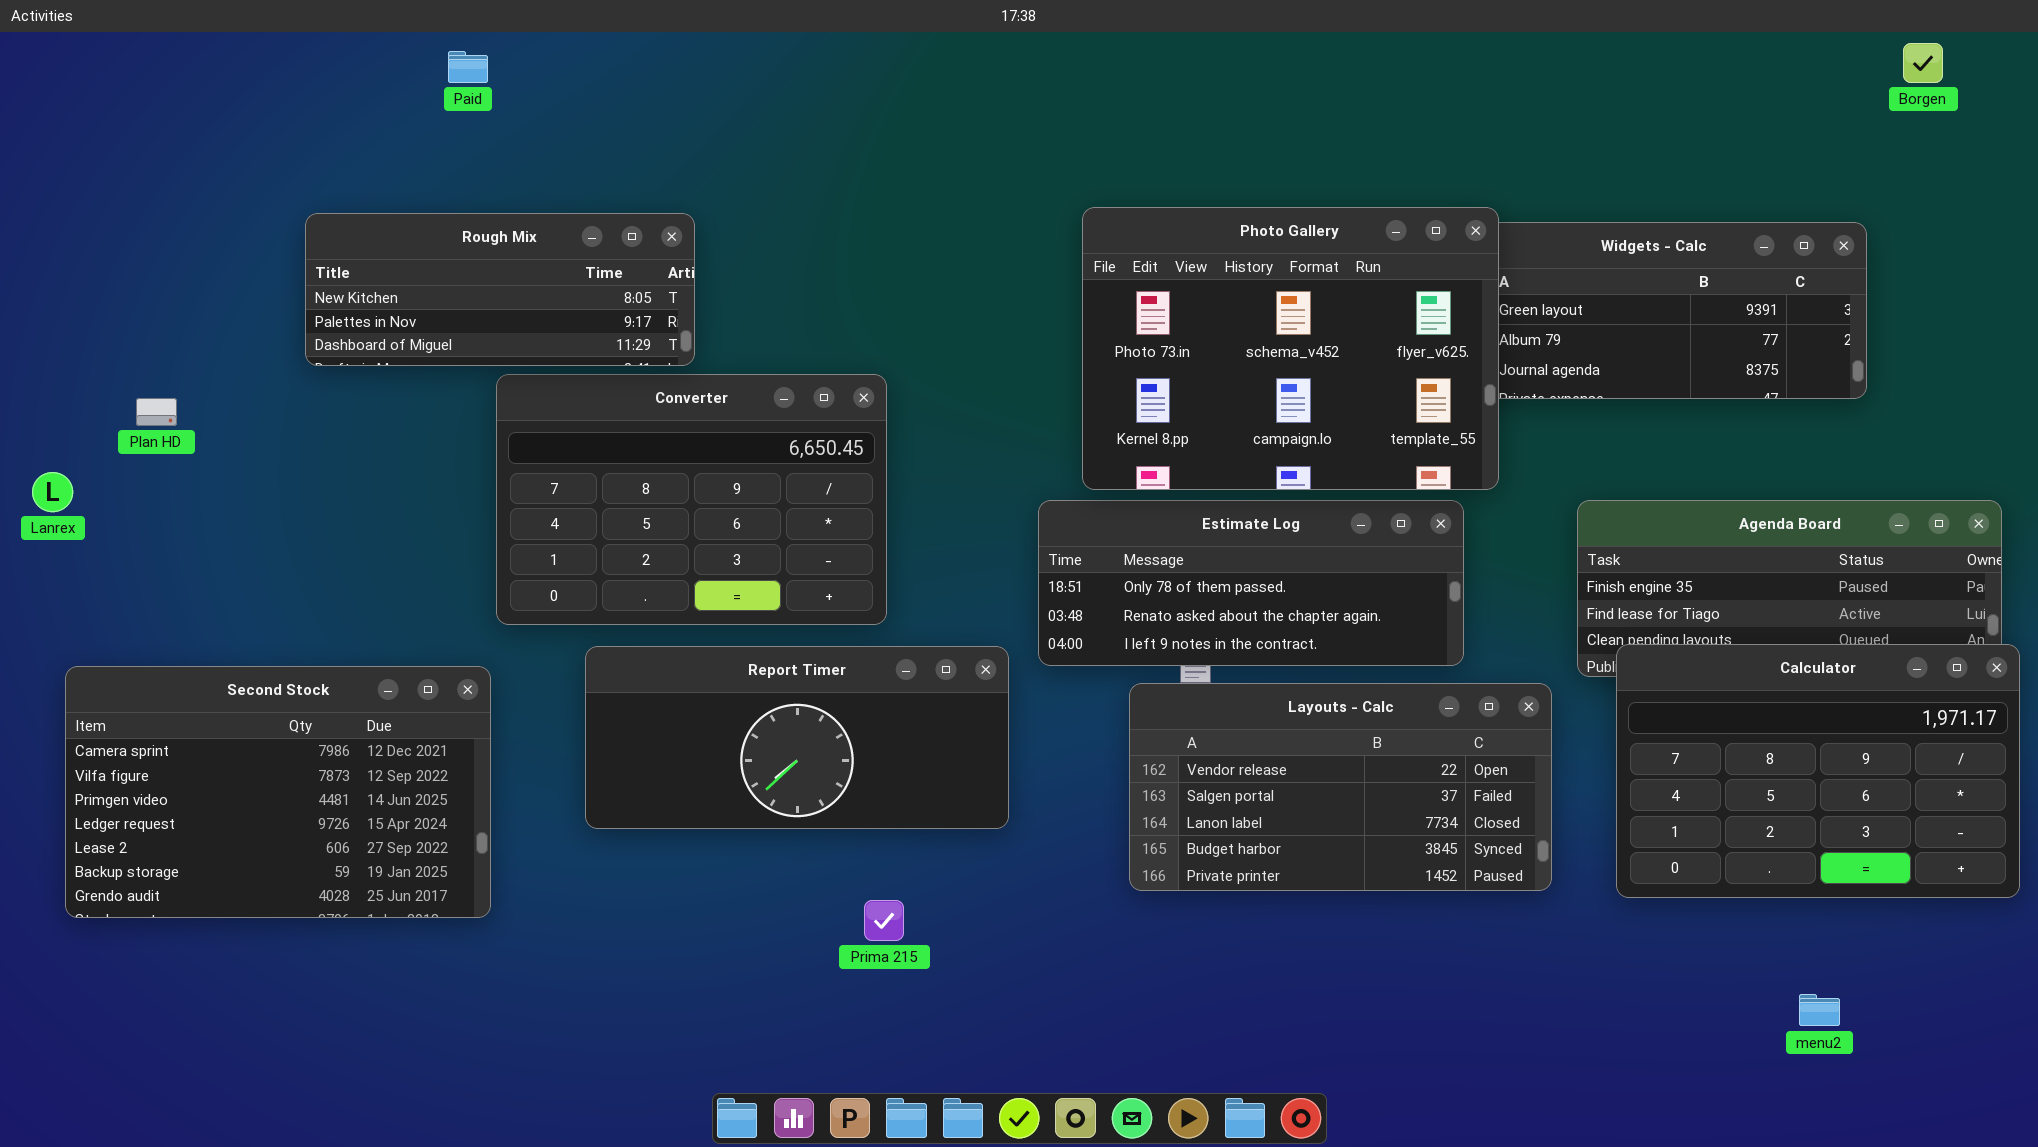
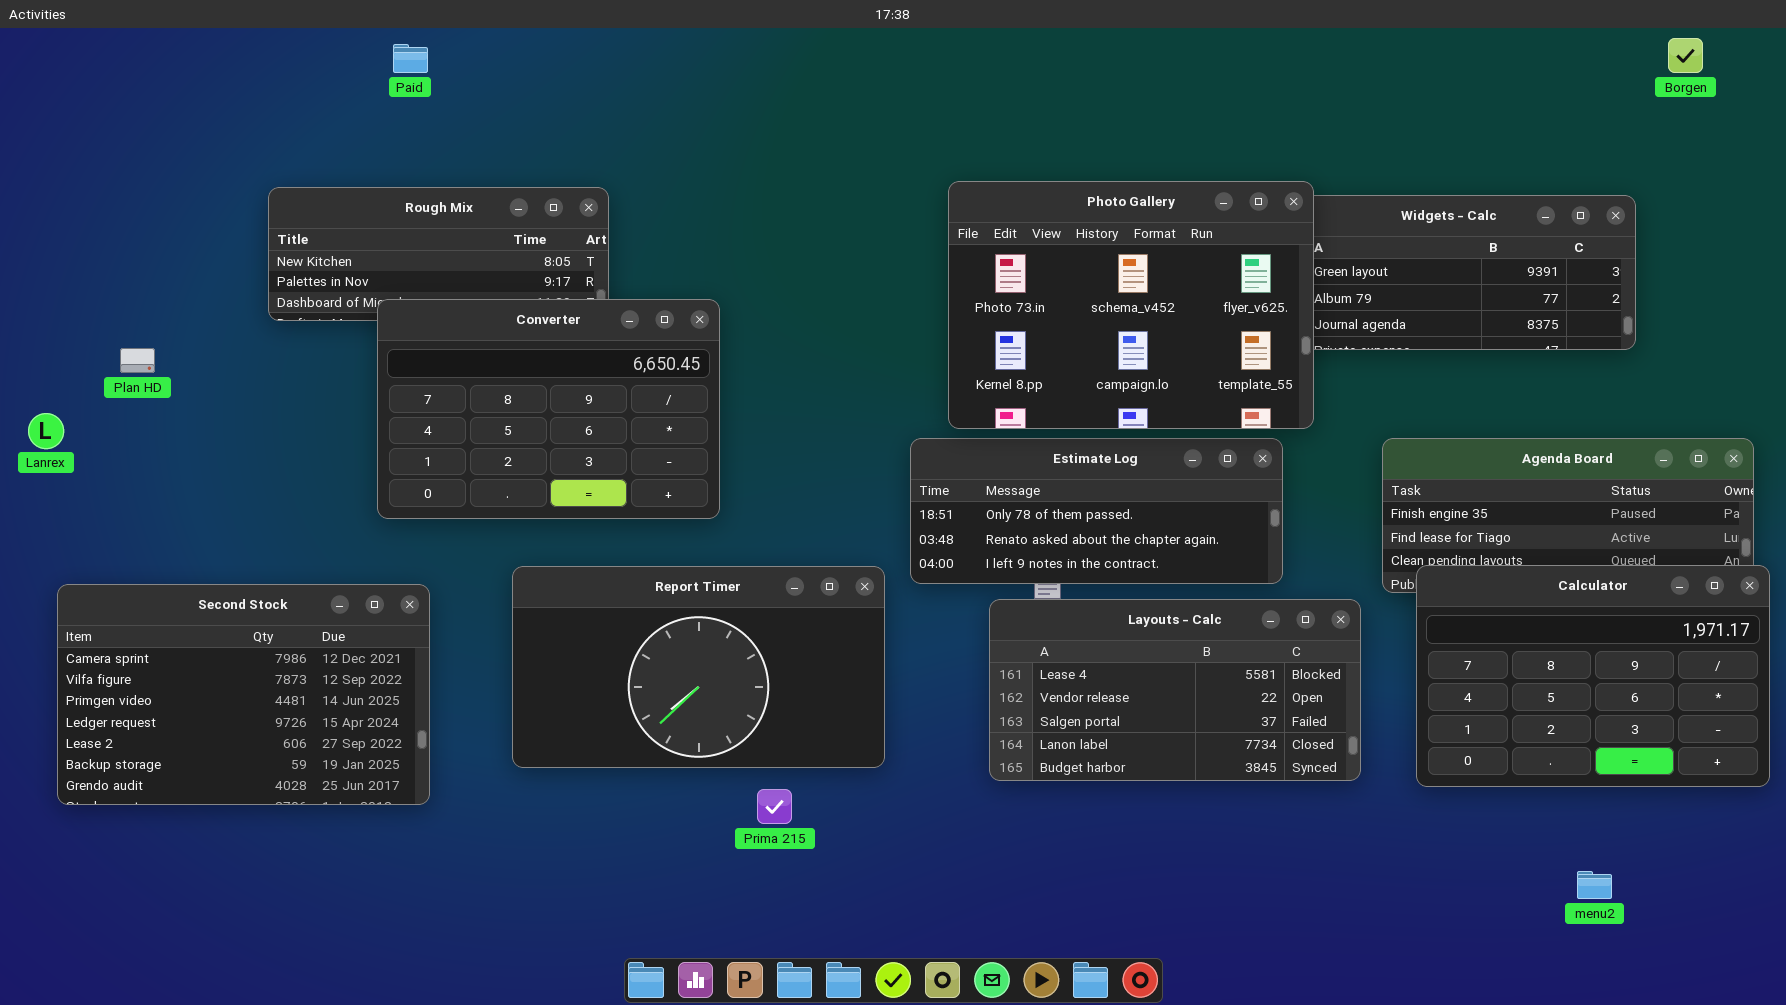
Converter: [496,374,887,625] -> [377,299,720,519], moved
Report Timer: [585,646,1009,829] -> [512,566,885,768], resized
Layouts - Calc: [1129,683,1552,891] -> [989,599,1361,781], scrolled up 1 row

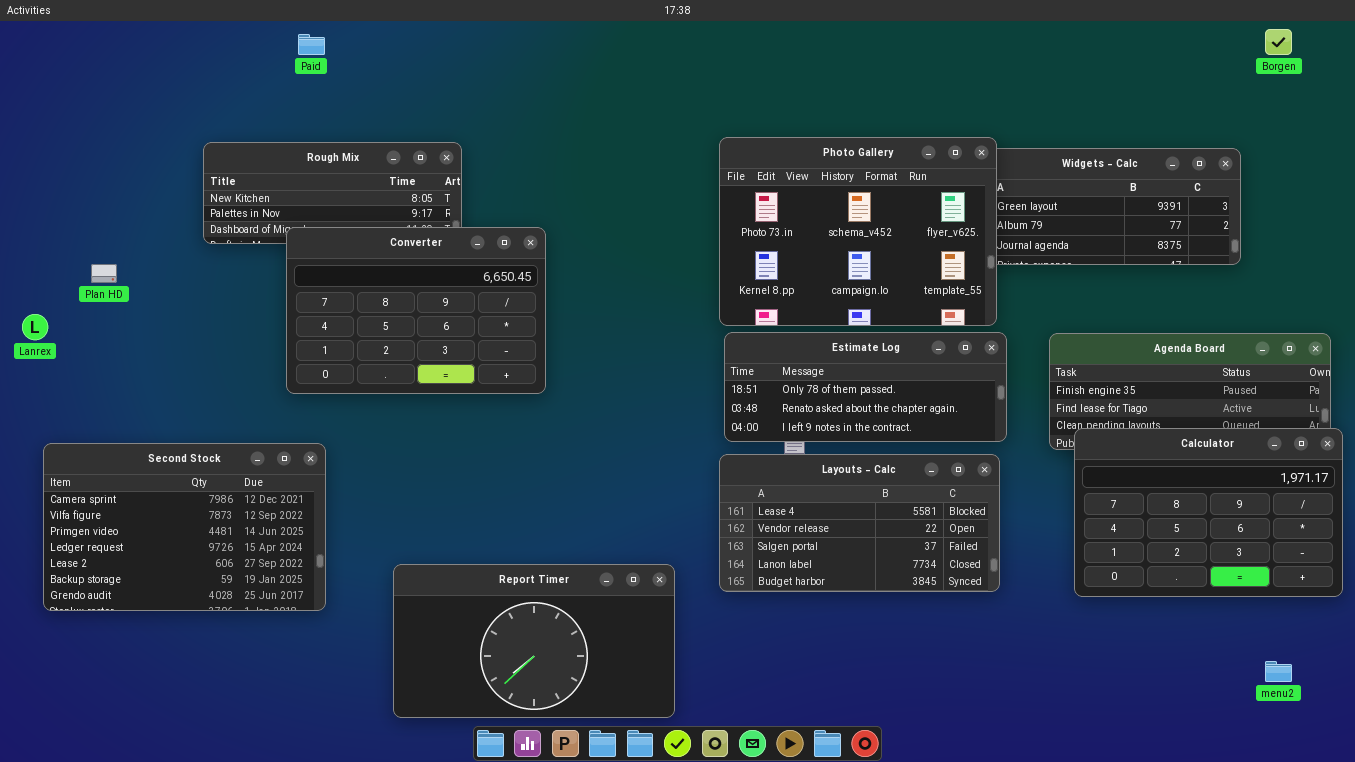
Estimate Log: [910,438,1283,584] -> [724,332,1007,442], moved
Report Timer: [512,566,885,768] -> [393,564,675,718], moved
Layouts - Calc: [989,599,1361,781] -> [719,454,1000,592], moved
menu2: [1577,871,1612,899] -> [1265,661,1292,682], moved

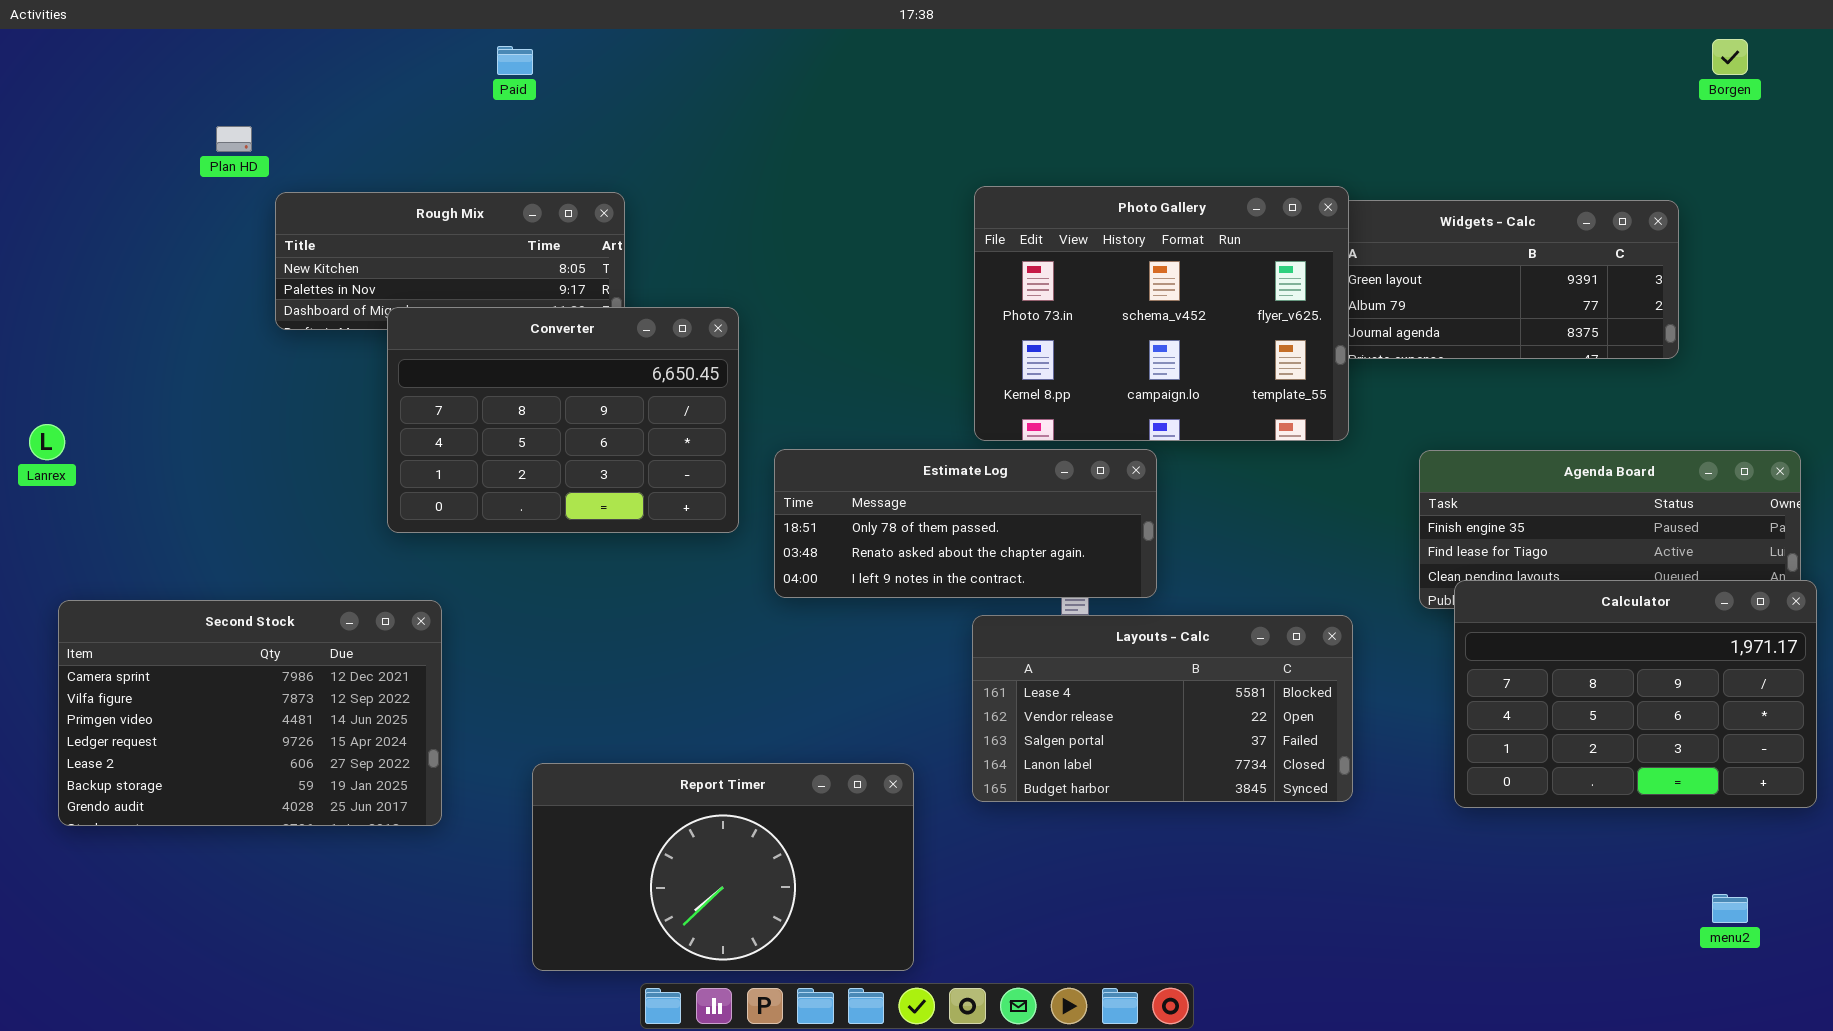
Paid: [298,34,325,55] -> [497,46,533,75], moved
Plan HD: [91,264,117,283] -> [216,126,252,152], moved
Estimate Log: [724,332,1007,442] -> [774,449,1157,598], moved

